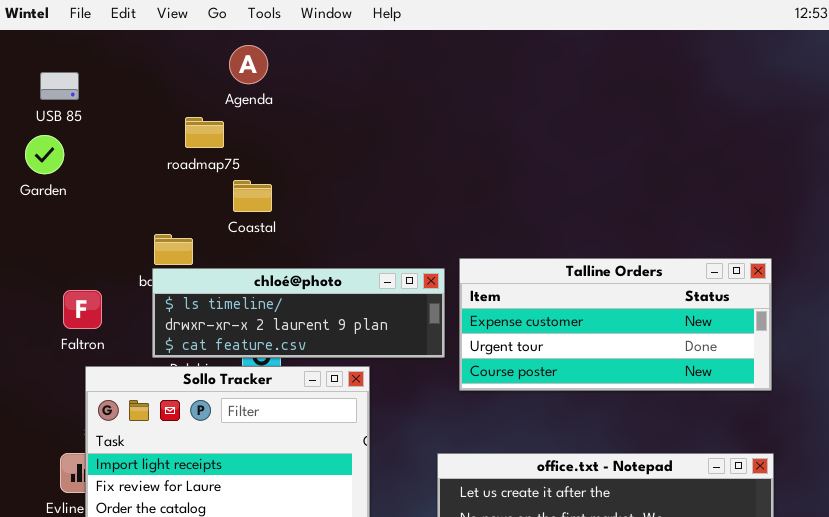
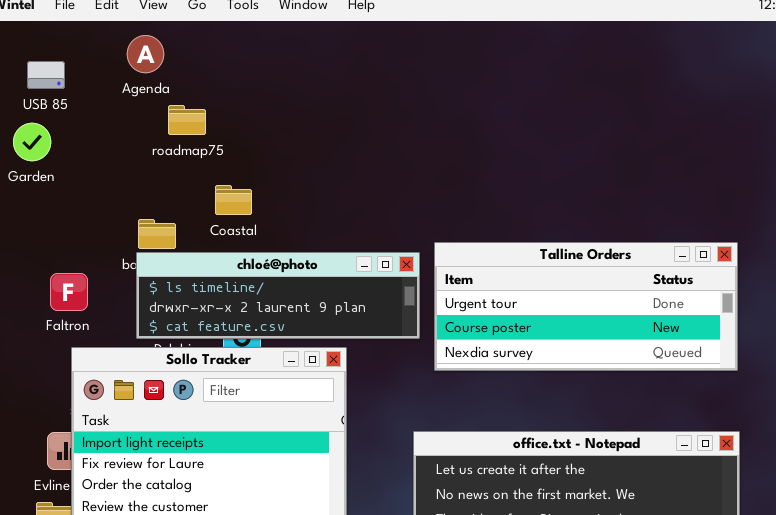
Agenda: [229,45,268,84] -> [127,35,164,73], moved
Coastal: [233,180,272,212] -> [215,185,252,215], moved
Talline Orders: [459,258,772,391] -> [434,242,738,371], scrolled down 1 row

